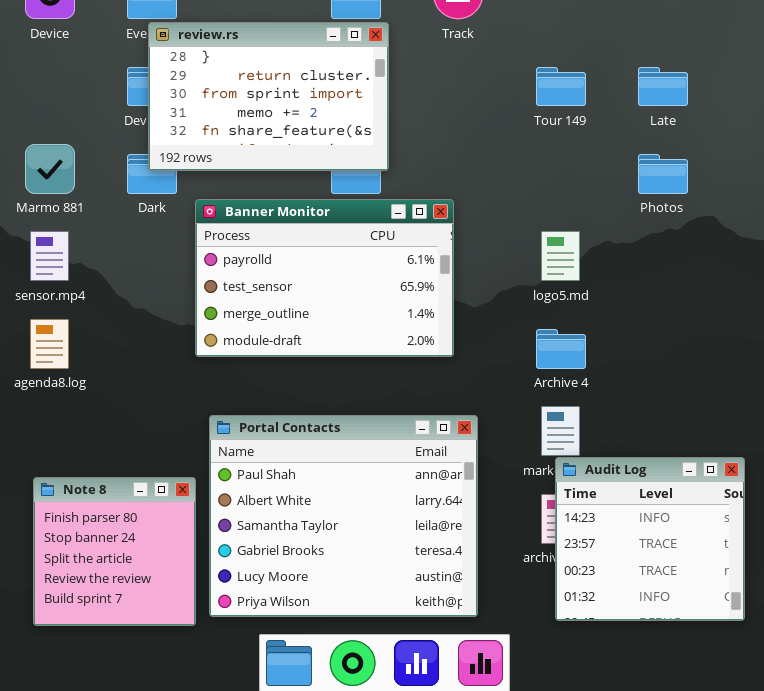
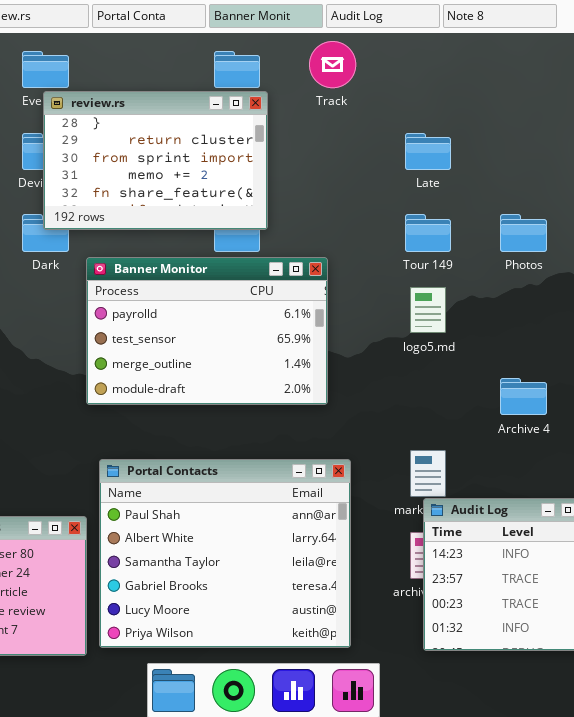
Tour 149: [536,67,586,106] -> [405,214,451,252], moved
Late: [638,67,688,106] -> [405,133,451,170], moved
Archive 4: [536,329,586,369] -> [500,378,547,415], moved

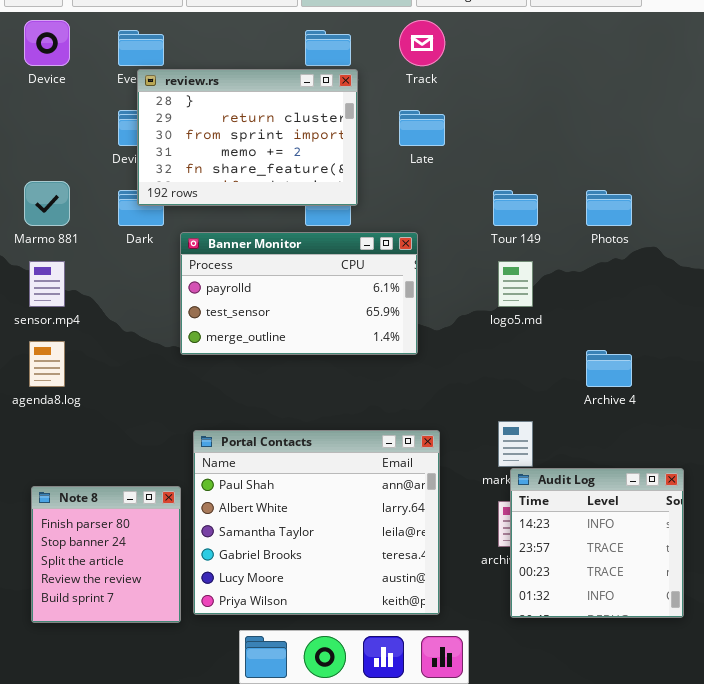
Late: [405,133,451,170] -> [399,110,445,146], moved
Banner Monitor: [86,257,328,405] -> [180,232,418,355], resized

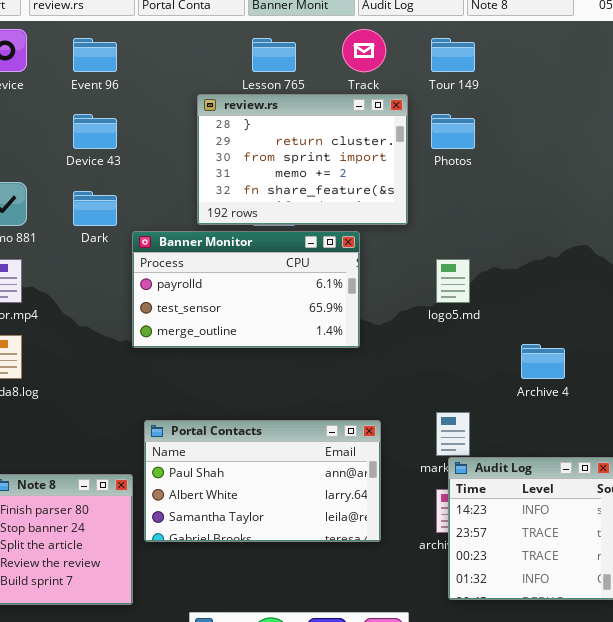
review.rs: [137,69,358,206] -> [197,94,408,225], moved
Tour 149: [493,190,538,226] -> [431,38,475,72], moved
Photos: [586,190,632,226] -> [431,114,475,149], moved
Portal Contacts: [193,430,440,615] -> [144,420,381,542], resized

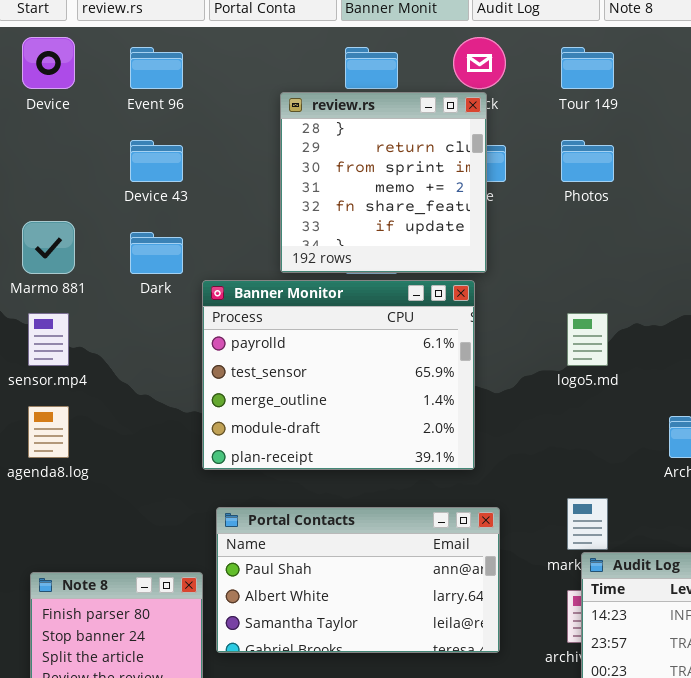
review.rs: [197,94,408,225] -> [280,92,487,273], resized
Banner Monitor: [132,231,360,348] -> [202,280,475,470], resized

